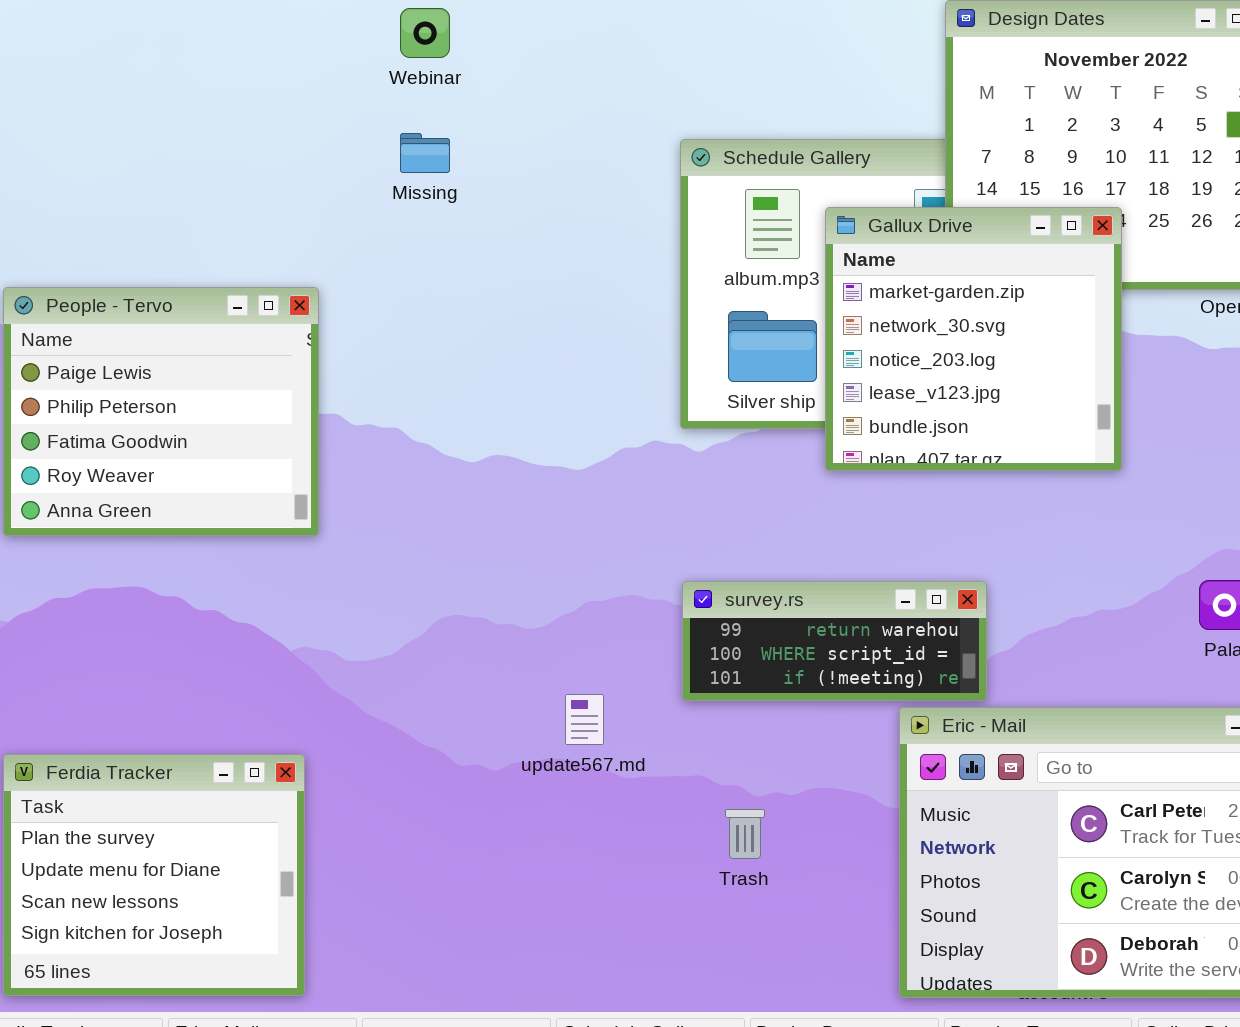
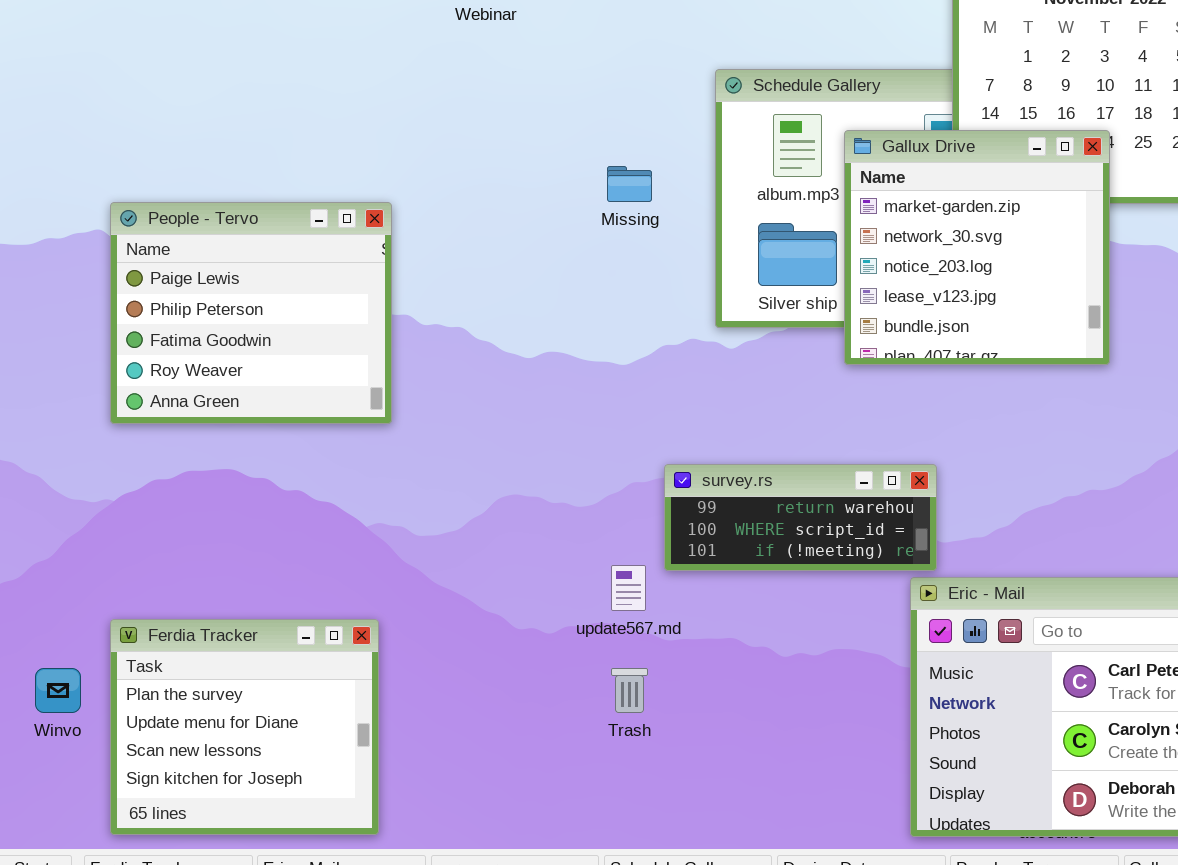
Missing: [400,133,450,173] -> [607,166,652,202], moved
survey.rs: [682,581,987,701] -> [664,464,937,571], moved
Trash: [725,809,765,859] -> [611,668,648,713], moved

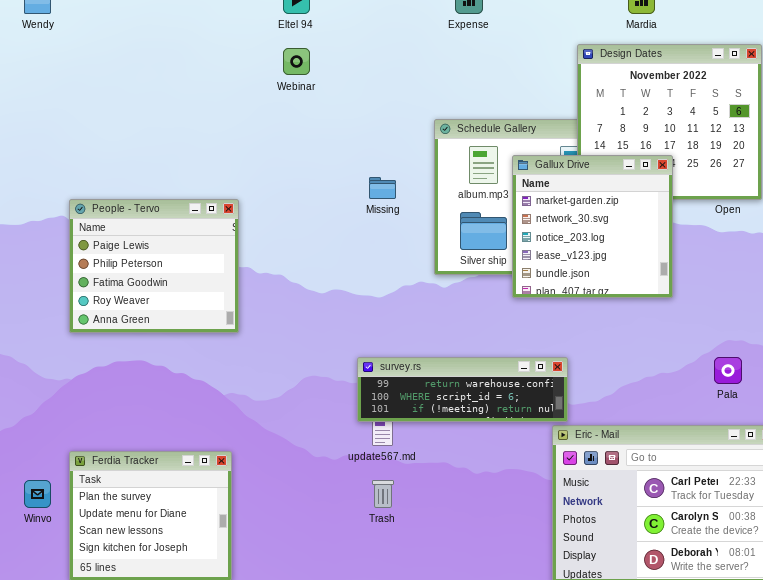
survey.rs: [664,464,937,571] -> [357,357,568,422], resized

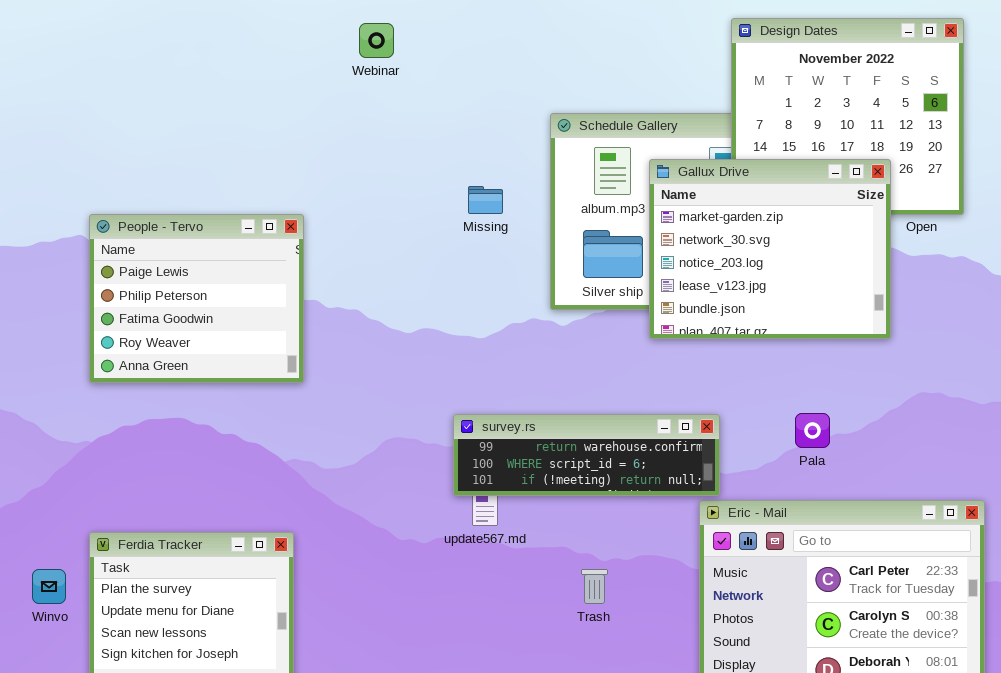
Gallux Drive: [512,155,673,298] -> [649,159,891,339], resized
Pala: [714,357,742,384] -> [795,413,830,448], moved
Trash: [372,480,394,508] -> [581,569,608,604], moved

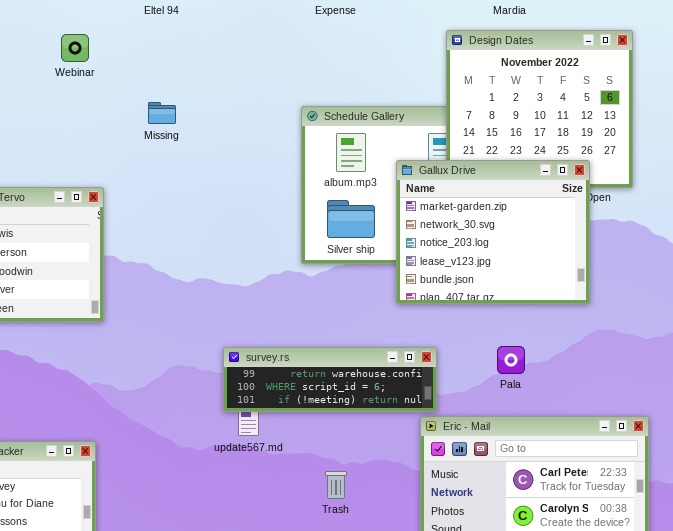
Webinar: [359,23,394,58] -> [61,34,89,62], moved
Gallux Drive: [649,159,891,339] -> [396,160,590,304], moved
Missing: [468,186,503,214] -> [148,102,176,124], moved

